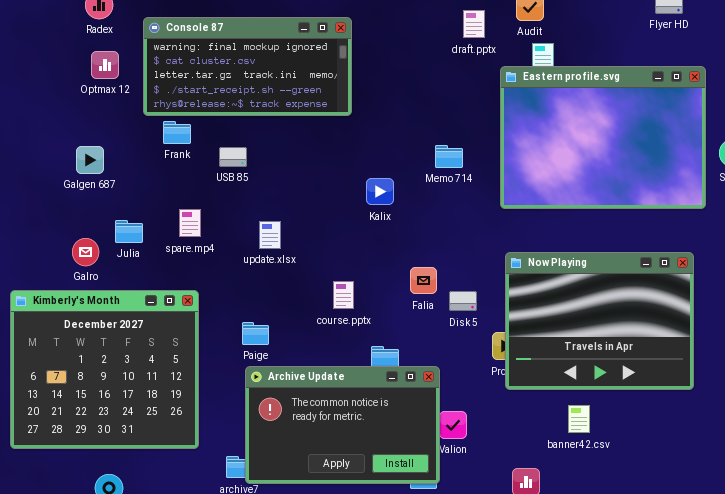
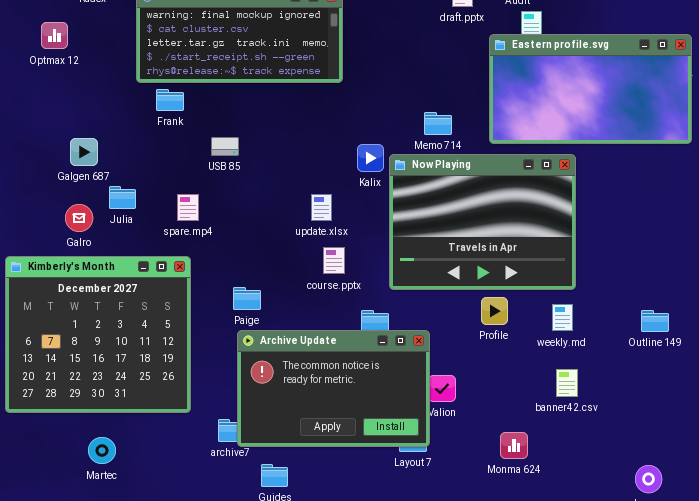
Optmax 12: [91,51,119,79] -> [41,22,68,49], moved
Eastern profile.svg: [500,66,706,209] -> [489,34,692,144], resized
Galgen 687: [76,146,104,174] -> [70,138,98,166], moved
USB 85: [219,147,247,167] -> [211,137,239,156], moved
spare.mp4: [179,209,201,237] -> [177,194,199,221], moved
update.xlsx: [259,221,281,249] -> [311,194,332,221], moved
Now Playing: [505,252,694,390] -> [389,154,576,290], moved

